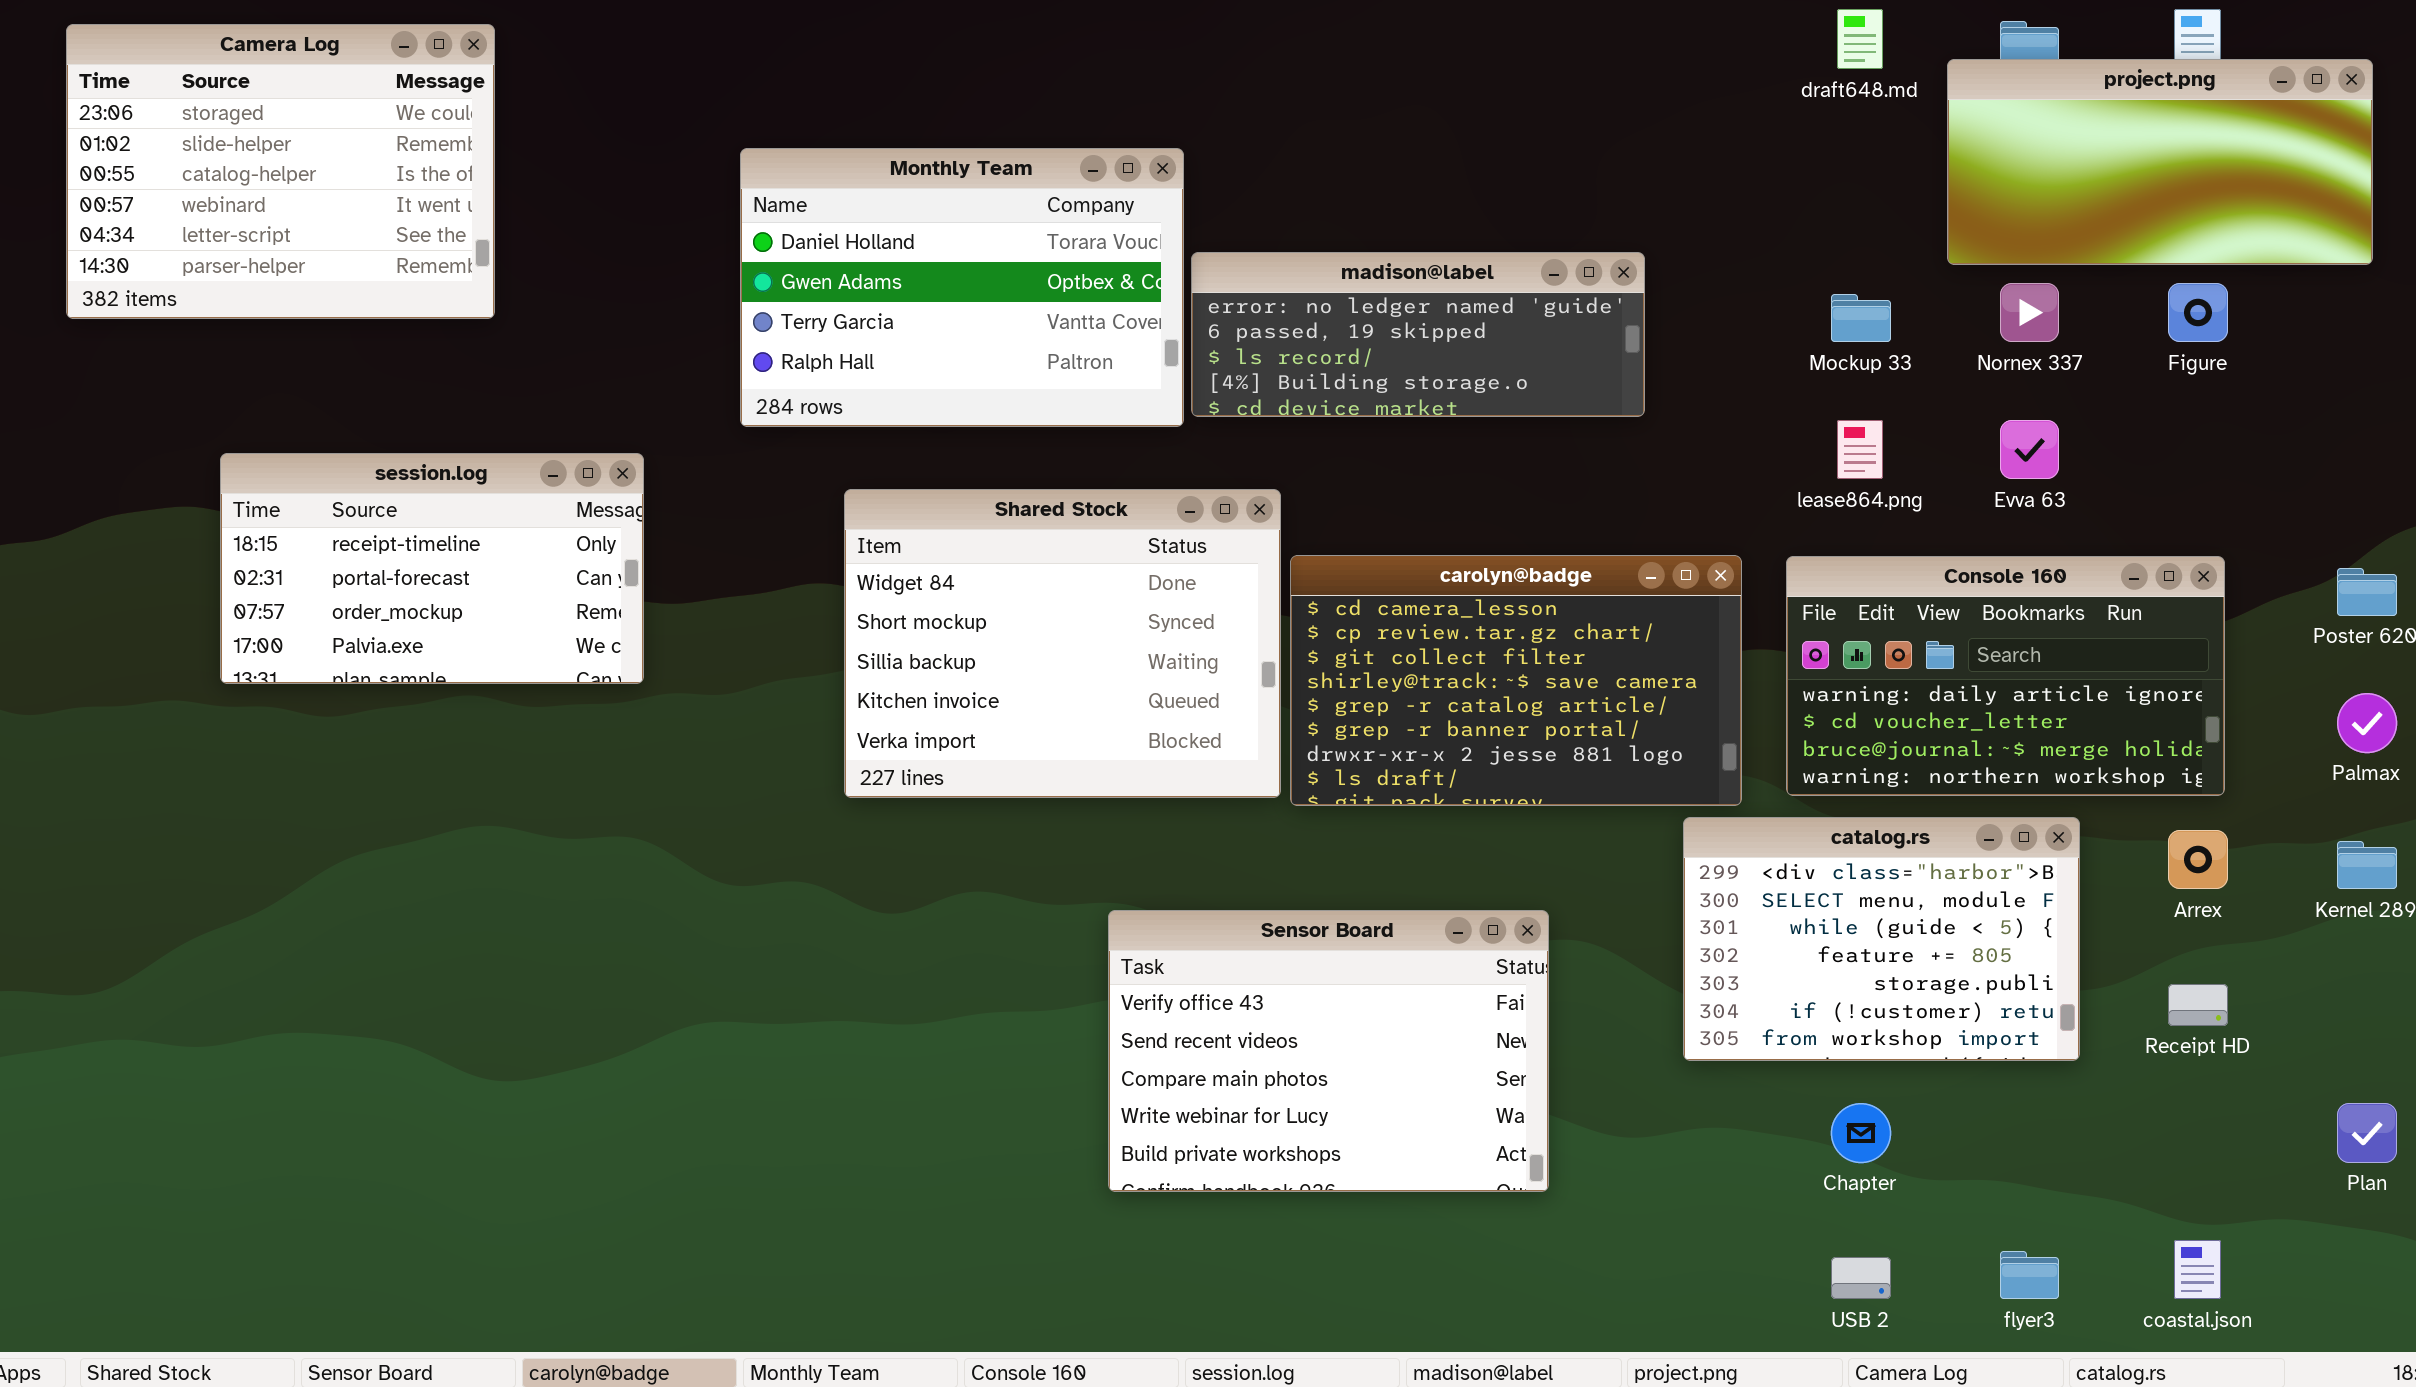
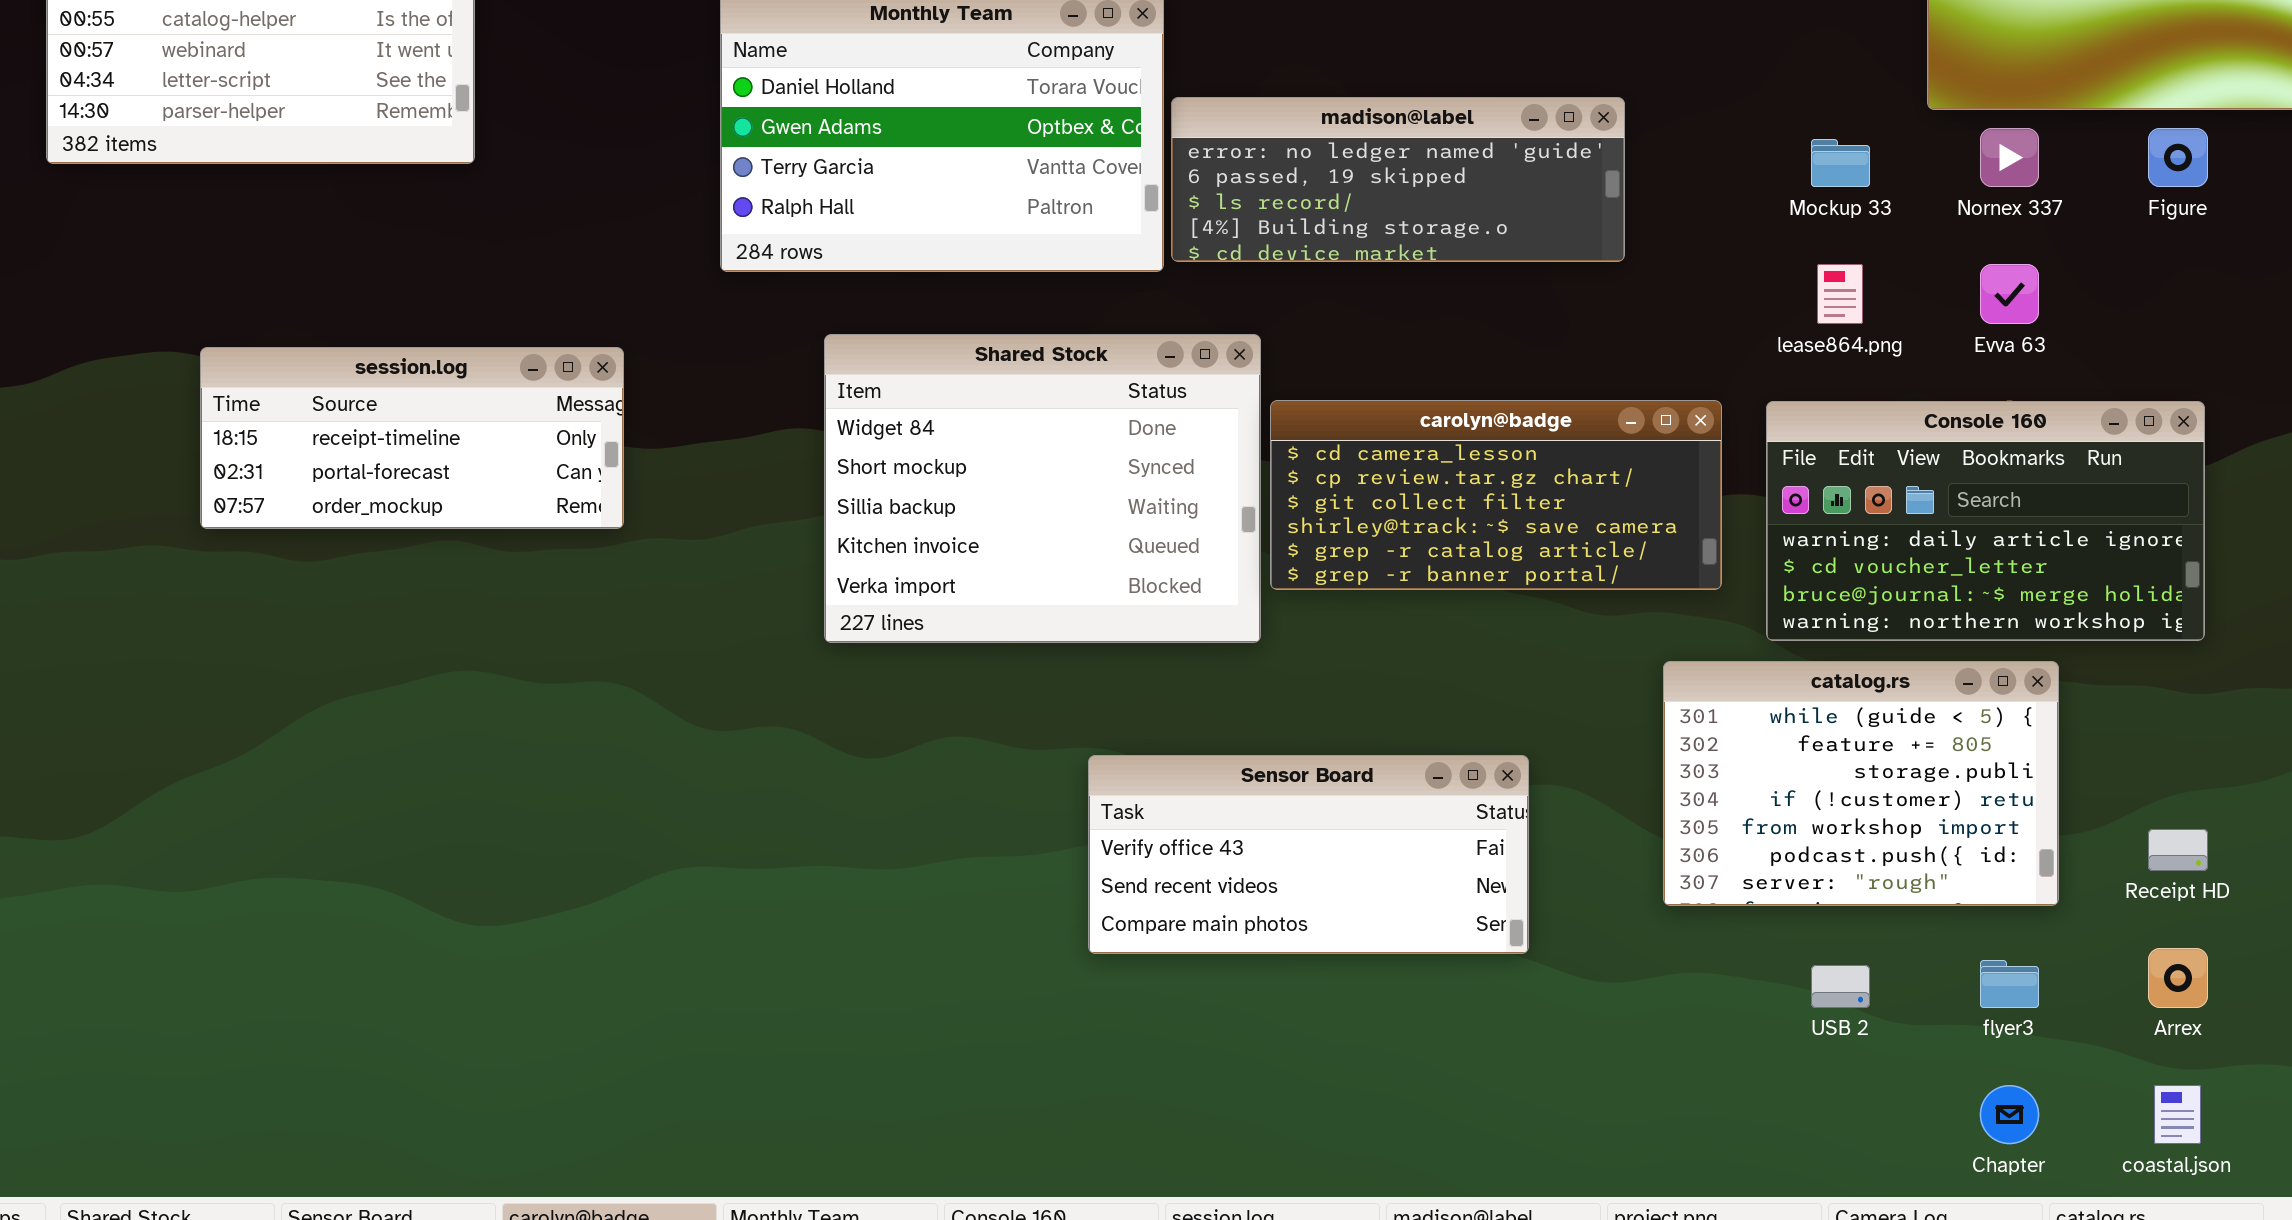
session.log: [220,453,644,684] -> [200,347,624,529], resized
carolyn@badge: [1290,555,1742,806] -> [1270,400,1722,590], resized
catalog.rs: [1683,817,2080,1061] -> [1663,661,2059,906], scrolled down 2 rows
Arrex: [2168,830,2228,889] -> [2148,948,2208,1008], moved
Sensor Board: [1108,910,1549,1192] -> [1088,755,1529,954], resized
Chapter: [1831,1103,1891,1163] -> [1980,1085,2039,1144], moved
flyer3: [2000,1251,2059,1299] -> [1980,960,2039,1008], moved
USB 2: [1831,1257,1891,1299] -> [1811,965,1870,1008], moved

